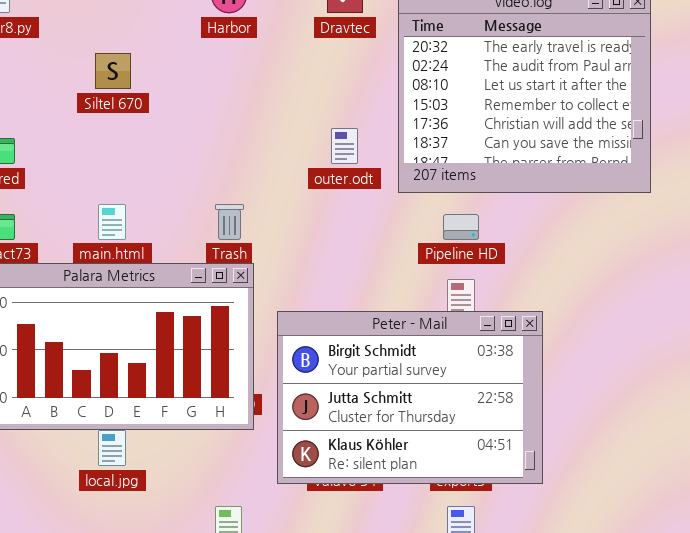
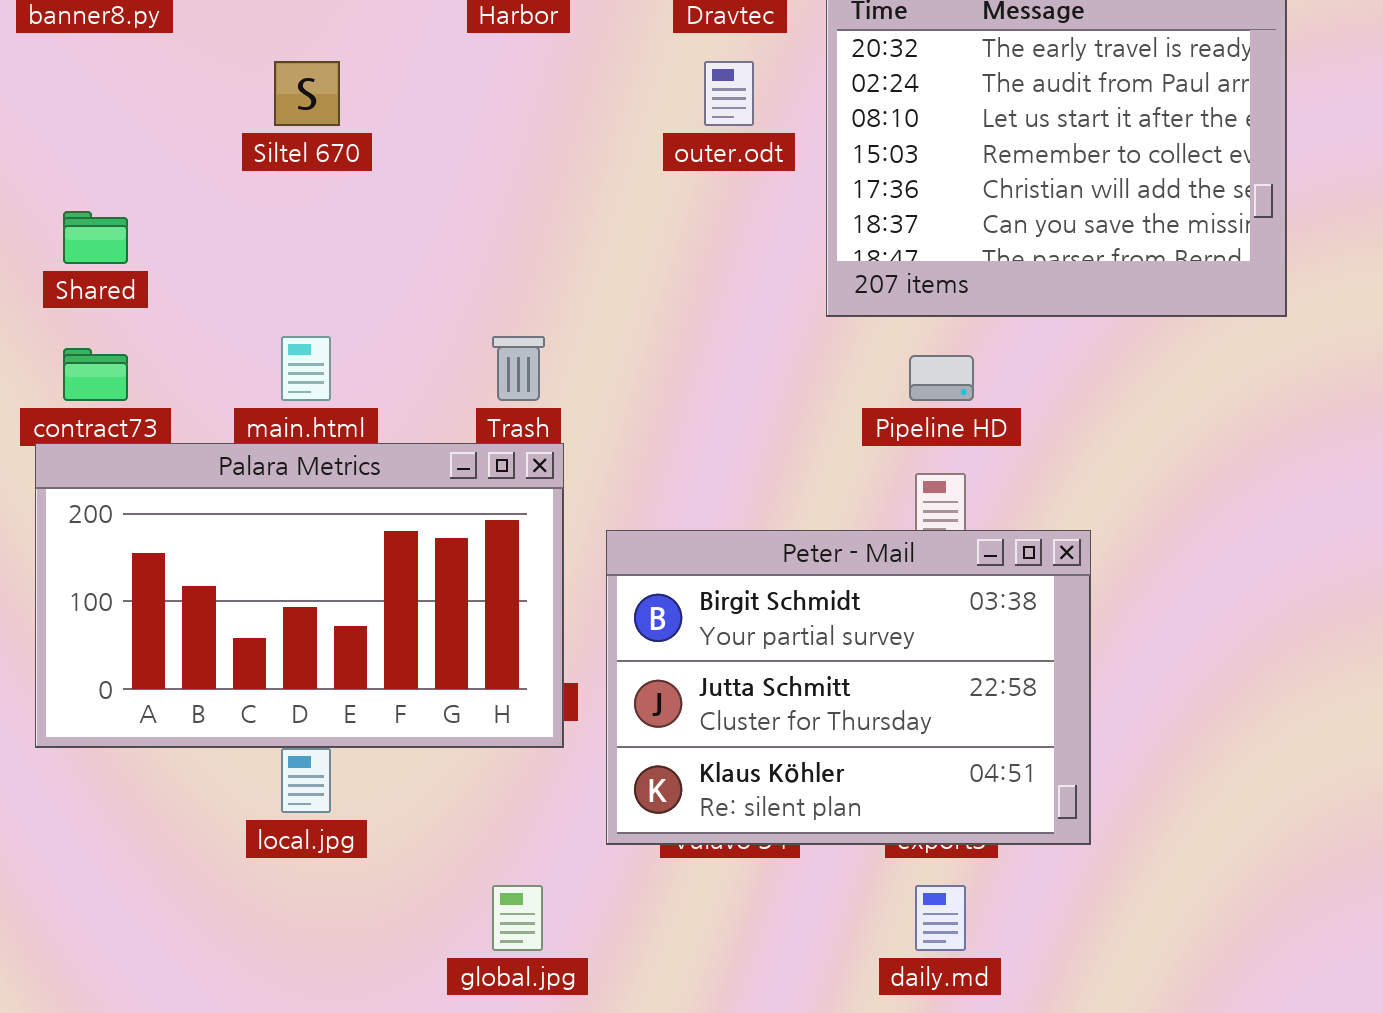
outer.odt: [331,128,358,164] -> [704,61,754,126], moved

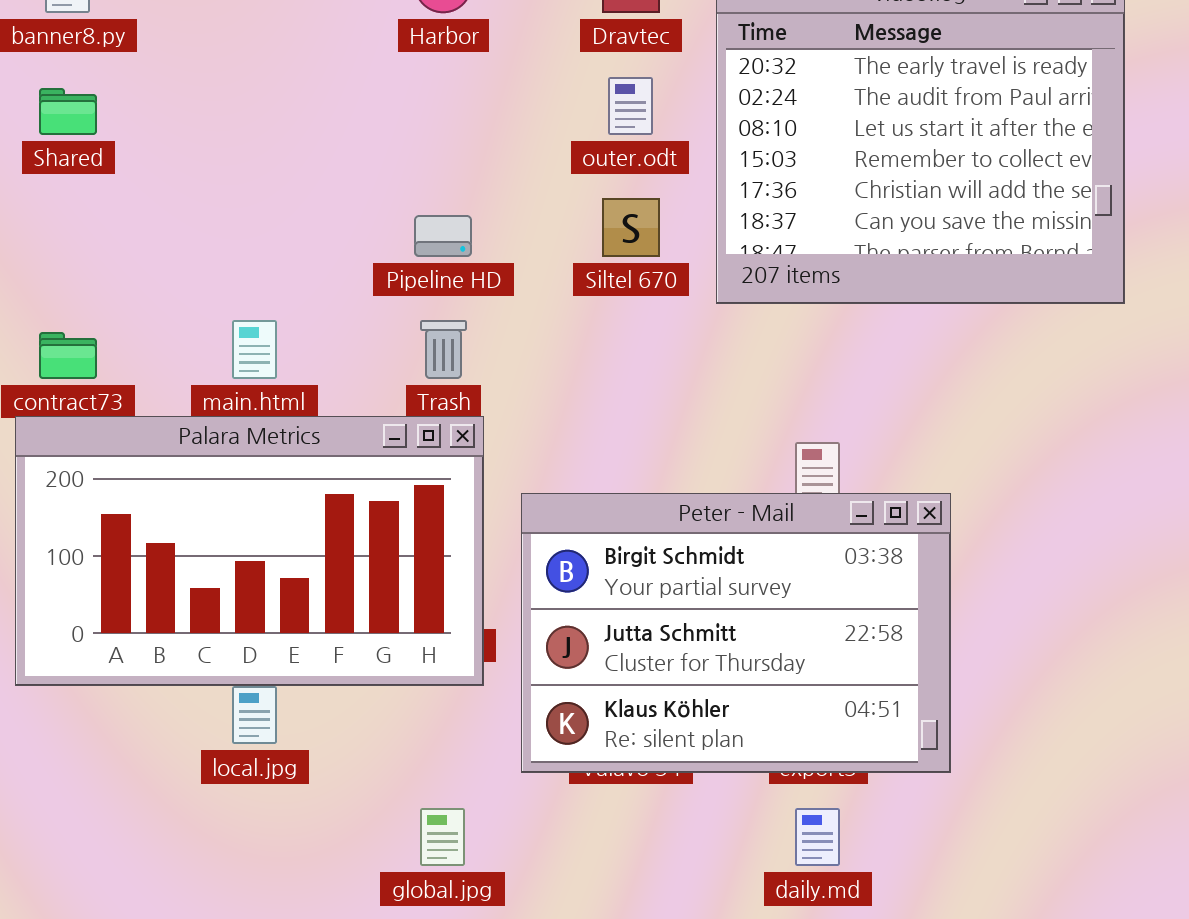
Siltel 670: [274,61,340,126] -> [602,198,660,257], moved
Shared: [63,211,128,264] -> [39,88,97,135], moved
Pipeline HD: [909,355,974,401] -> [414,215,472,257], moved

